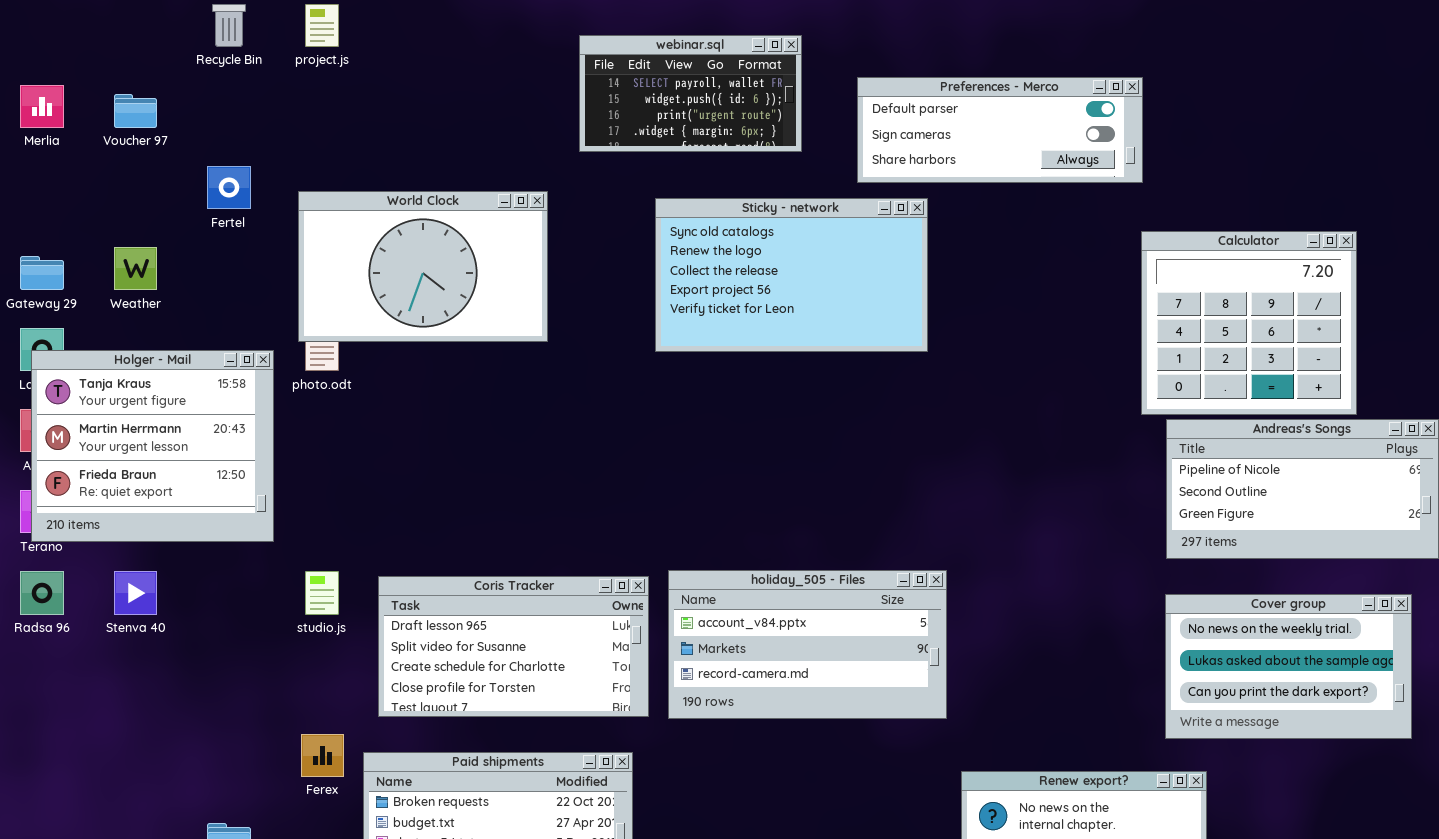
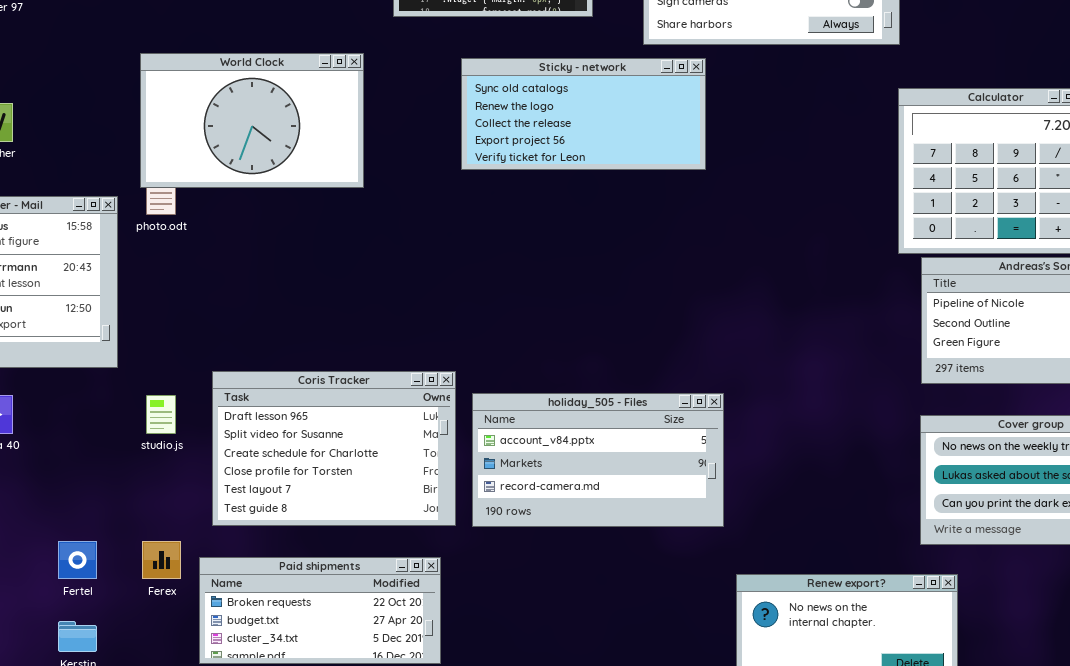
Fertel: [207,166,251,209] -> [58,541,97,579], moved
Sticky - network: [655,198,928,352] -> [461,58,706,170], resized
Coris Tracker: [378,576,649,717] -> [212,371,456,526], resized

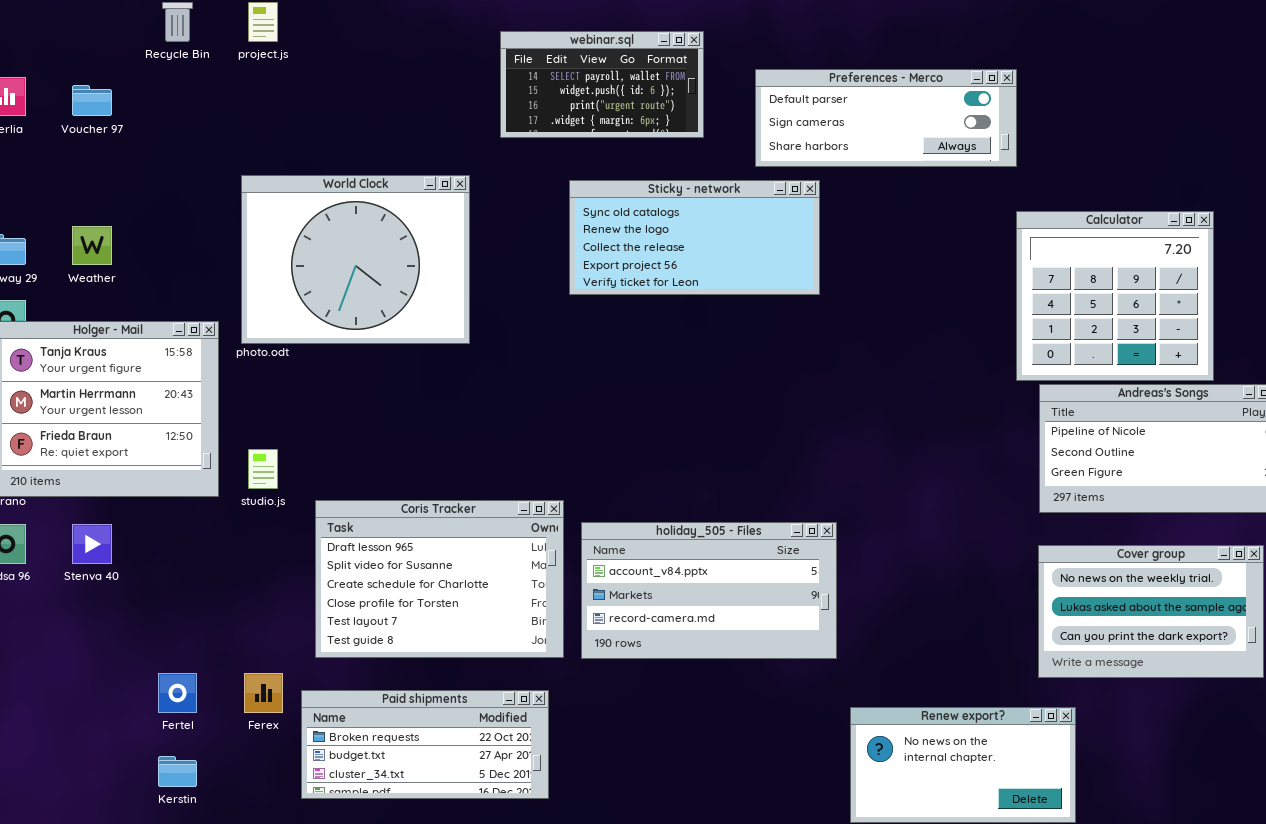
World Clock: [140,53,364,188] -> [241,175,470,344], resized
studio.js: [146,395,176,434] -> [248,449,278,489], moved

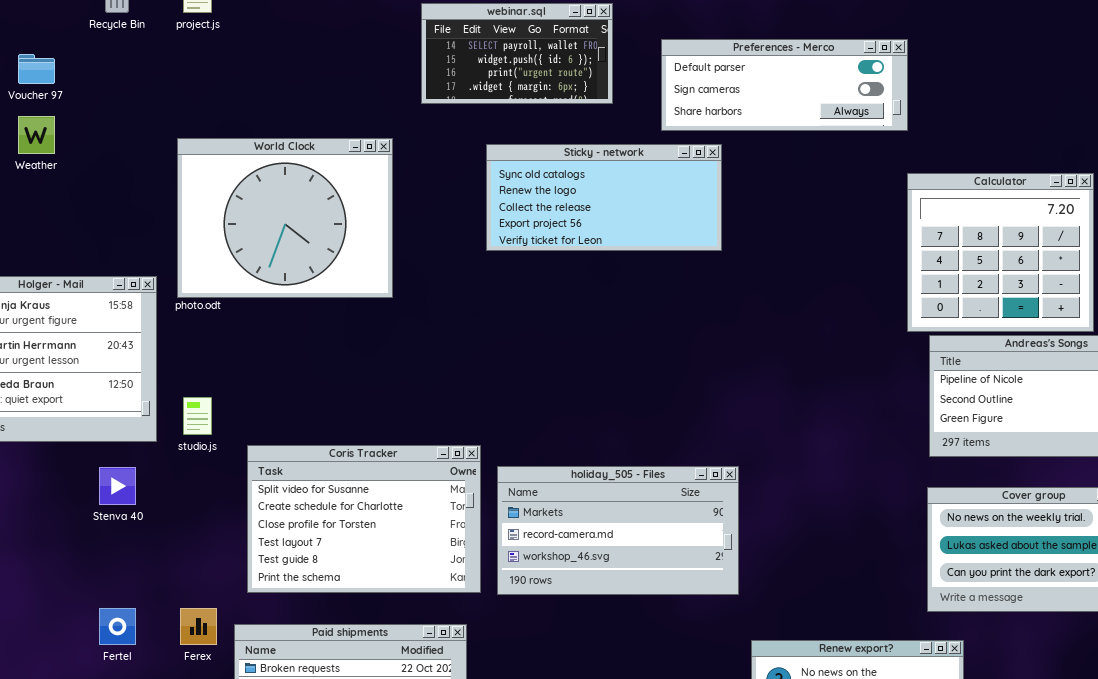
Weather: [72,226,112,265] -> [18,116,55,154], moved
Coris Tracker: [315,500,564,658] -> [247,445,481,593], scrolled down 1 row
holiday_505 - Files: [581,522,837,659] -> [497,466,739,595], scrolled down 1 row
Stenva 40: [72,524,112,564] -> [99,467,136,505], moved

